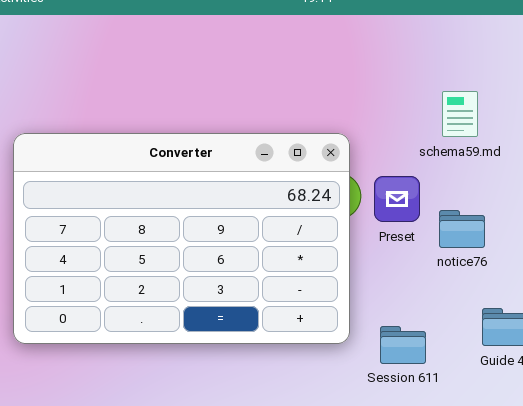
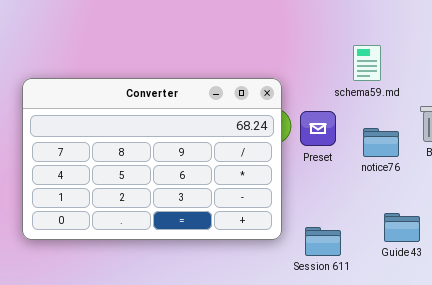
notice76: [439,210,485,248] -> [363,128,399,157], moved

